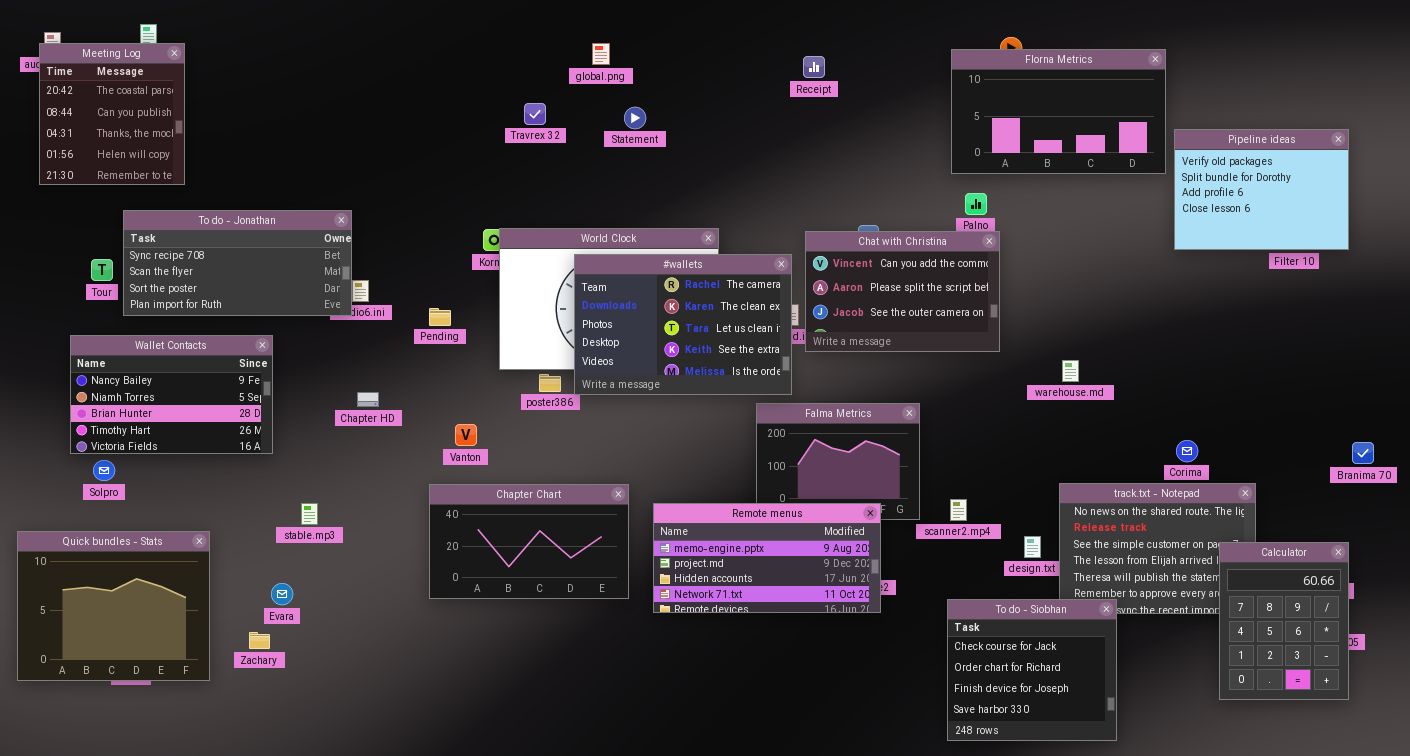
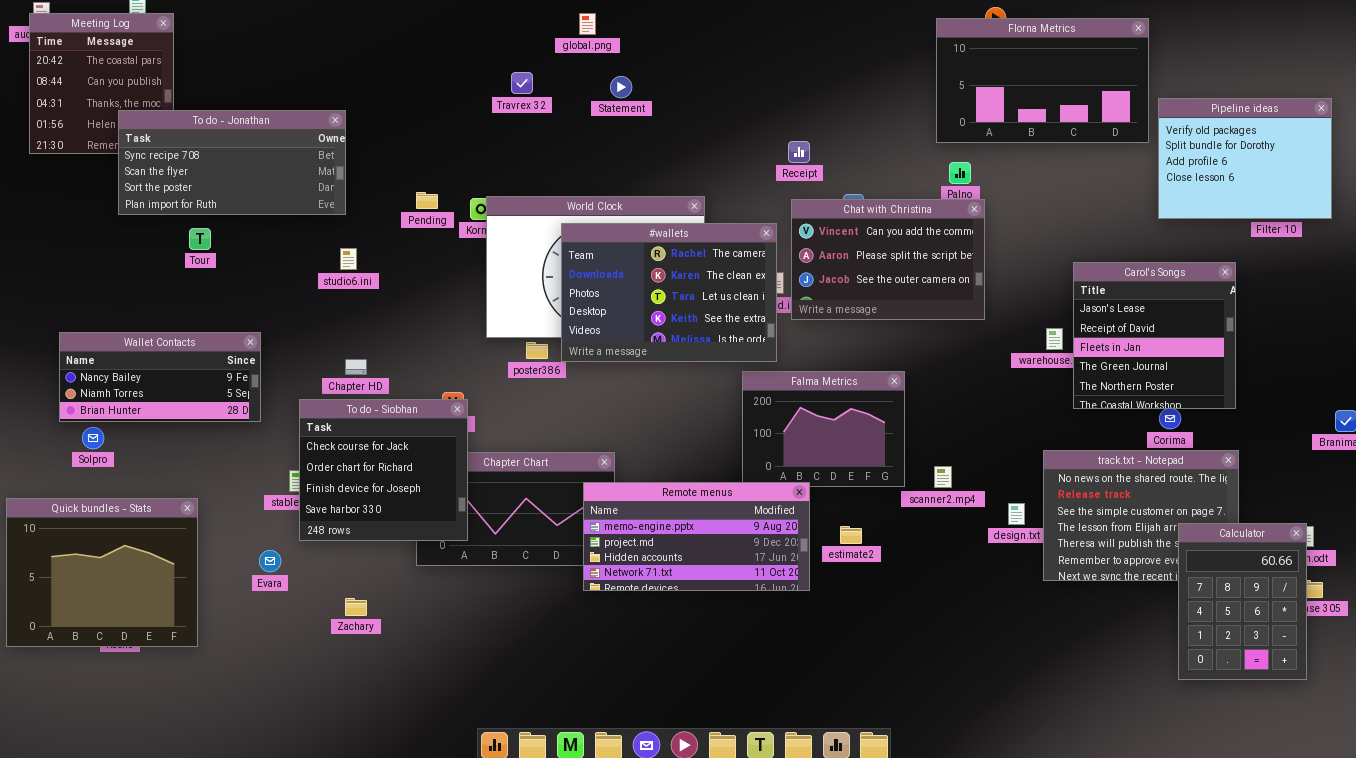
Receipt: [803,56,825,78] -> [788,141,810,163], moved
To do - Jonathan: [123,210,352,316] -> [118,110,346,215], moved
Tour: [91,259,113,281] -> [189,228,211,250], moved
Carol's Songs: none -> [1073,262,1236,409], opened
Pending: [429,308,451,326] -> [416,192,438,209], moved
Wallet Contacts: [70,335,273,454] -> [59,332,261,422], resized
Remote menus: [653,503,881,613] -> [583,482,810,591], moved
Calculator: [1219,542,1349,700] -> [1178,523,1307,680], moved
To do - Siobhan: [947,599,1117,741] -> [299,399,468,541], moved
Zachary: [249,632,270,649] -> [345,598,367,616], moved

